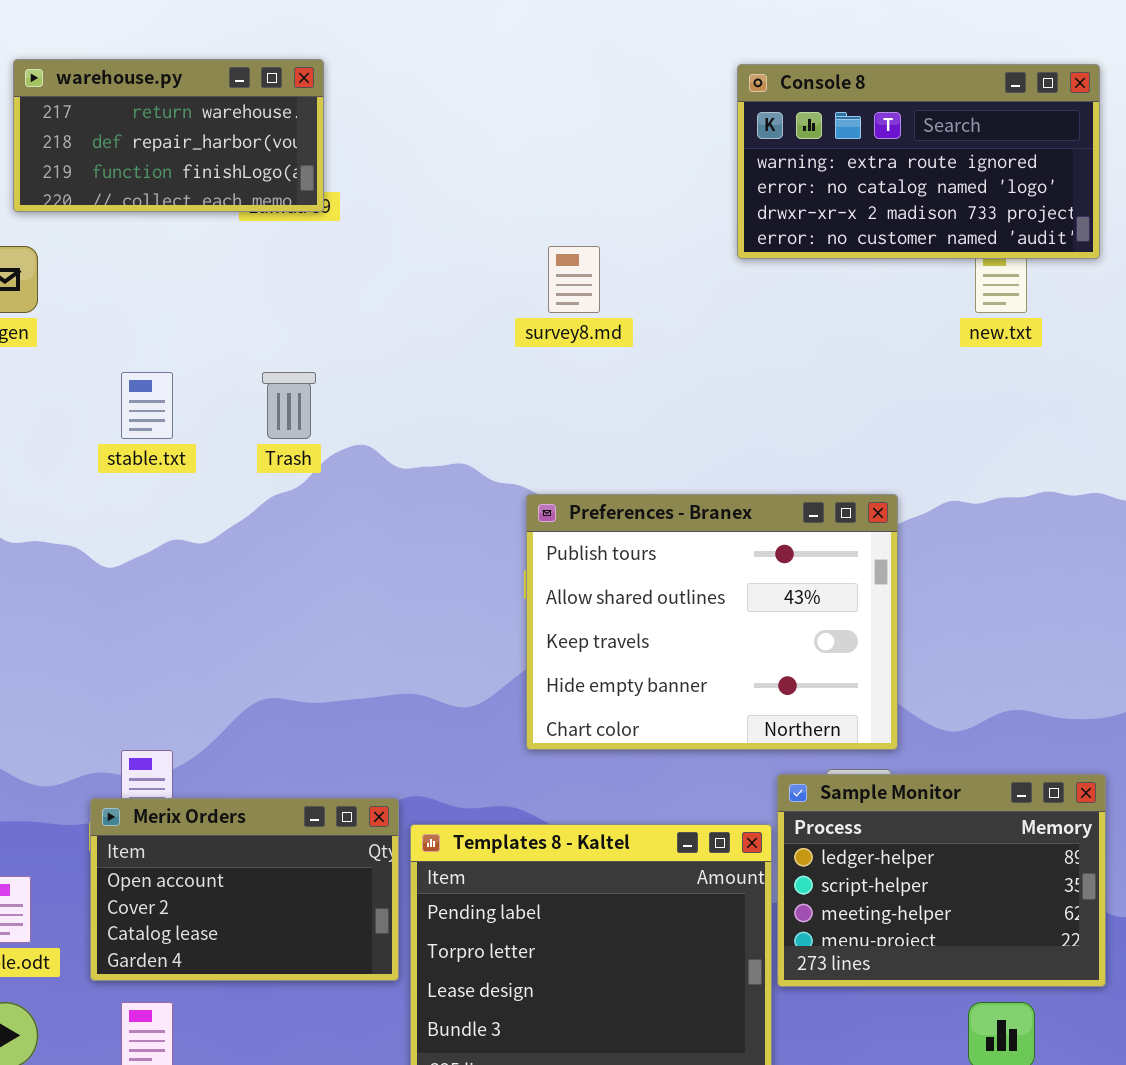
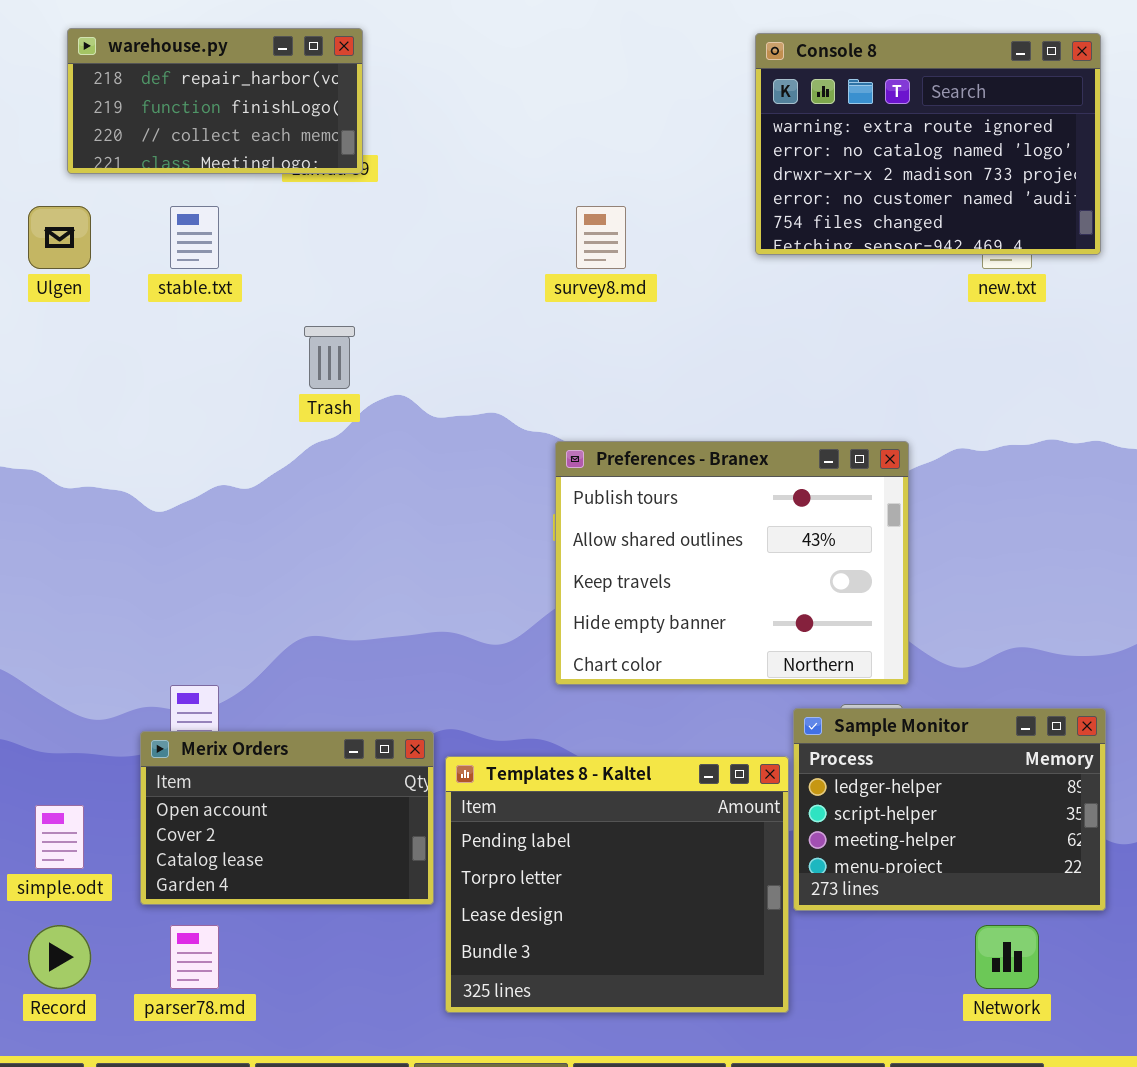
warehouse.py: [13,59,324,212] -> [67,28,363,174], scrolled down 1 row
Console 8: [737,64,1100,259] -> [755,33,1101,255], resized
stable.txt: [121,372,173,439] -> [170,206,219,269], moved

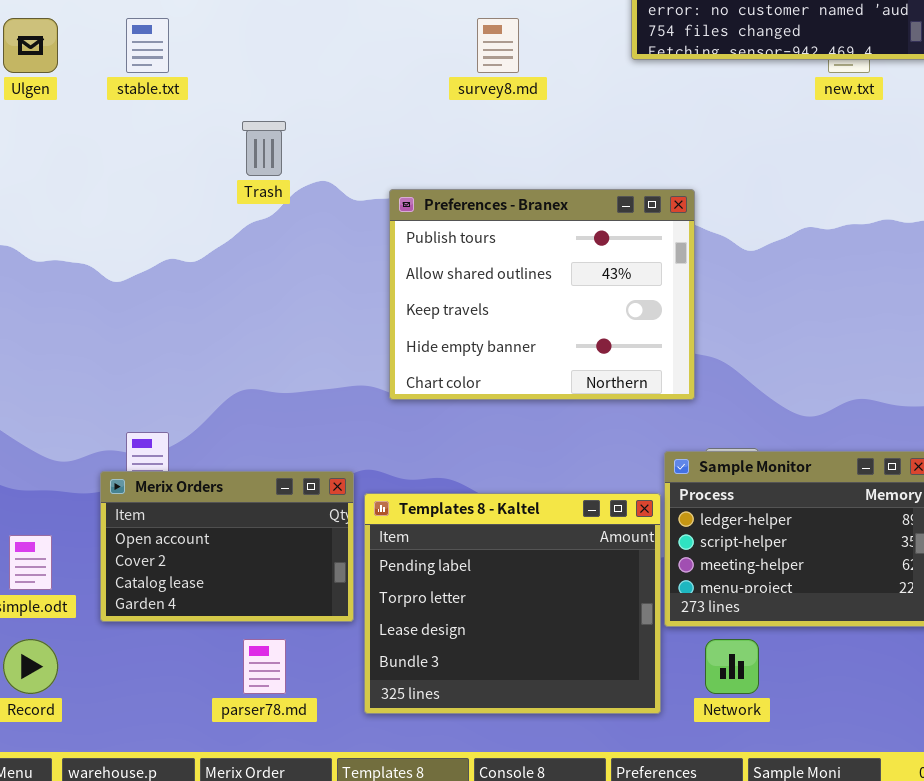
Preferences - Branex: [555,441,909,685] -> [389,189,695,400], moved
parser78.md: [170,925,219,989] -> [243,639,286,694], moved
Network: [975,925,1039,989] -> [705,639,759,694], moved

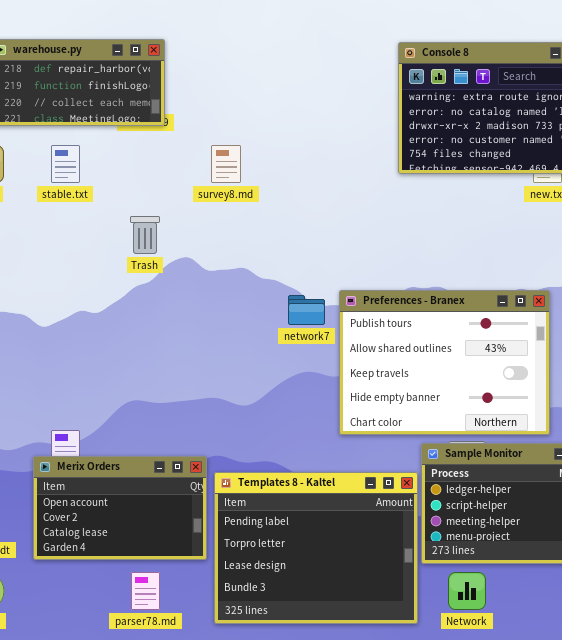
survey8.md: [477,18,519,73] -> [211,145,241,183], moved
Preferences - Branex: [389,189,695,400] -> [339,290,550,435], moved

